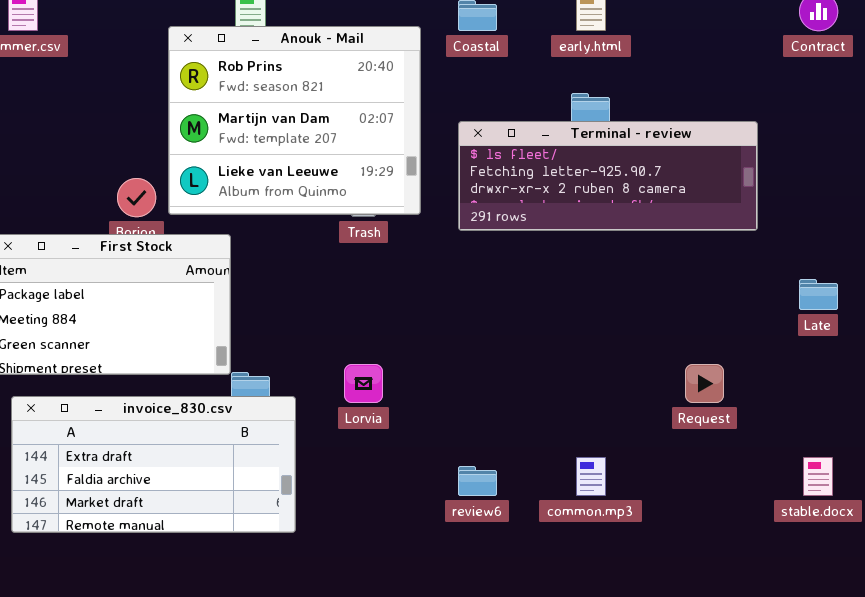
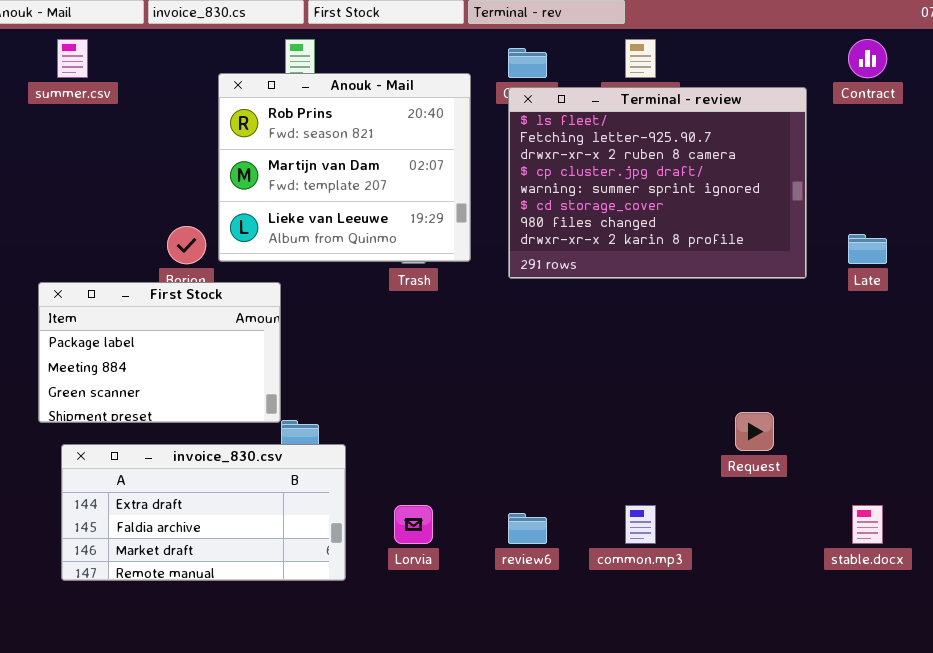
Terminal - review: [458,121,758,231] -> [508,87,807,279], resized
Late: [799,279,838,310] -> [848,234,887,264], moved
Lorvia: [344,364,383,403] -> [394,505,433,544], moved

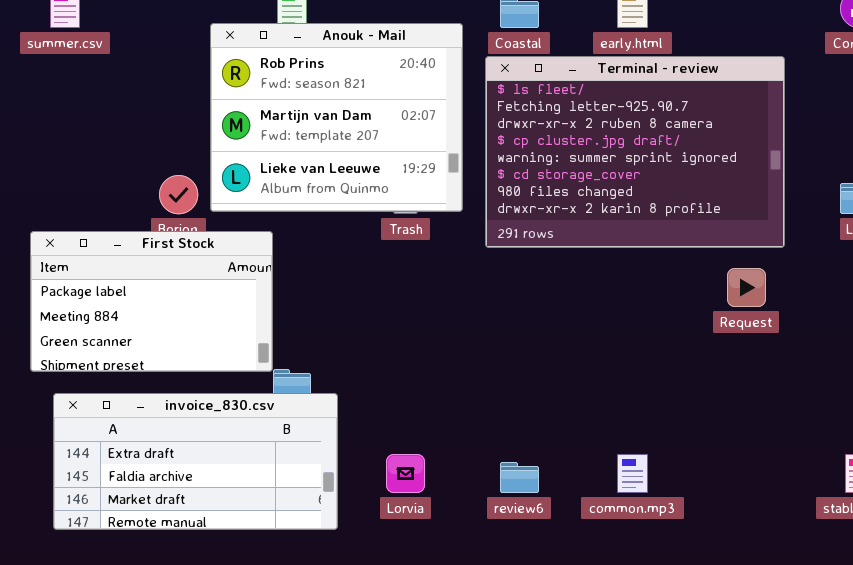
Terminal - review: [508,87,807,279] -> [485,56,785,248], moved
Request: [735,412,774,451] -> [727,268,766,307], moved

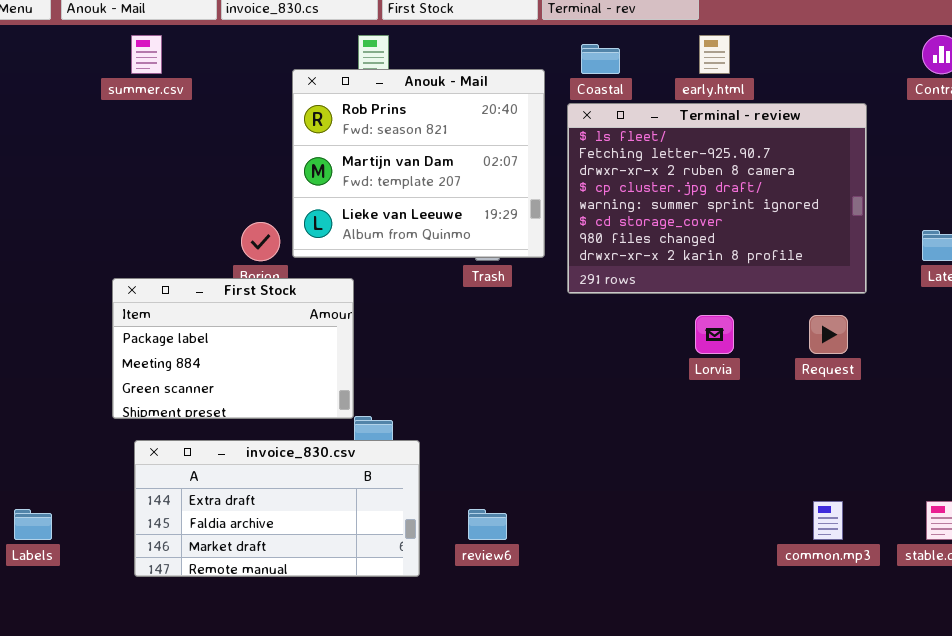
Lorvia: [386,454,425,493] -> [695,315,734,354], moved
common.mp3: [617,454,648,493] -> [813,501,843,540], moved
review6: [500,462,539,493] -> [468,509,507,540], moved

